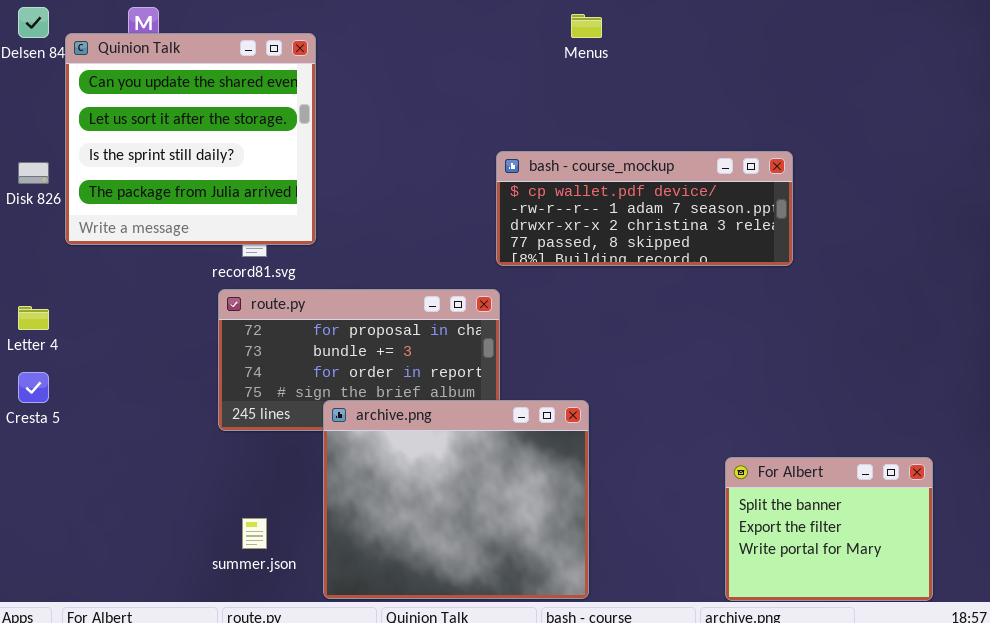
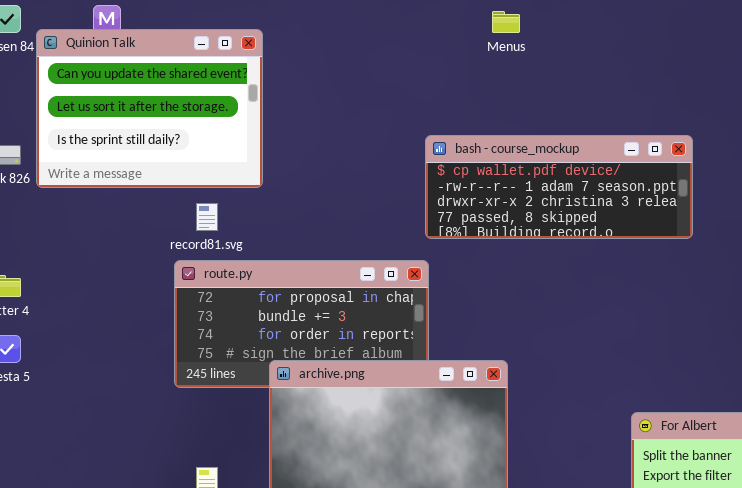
Quinion Talk: [65,33,316,245] -> [36,29,263,188], resized

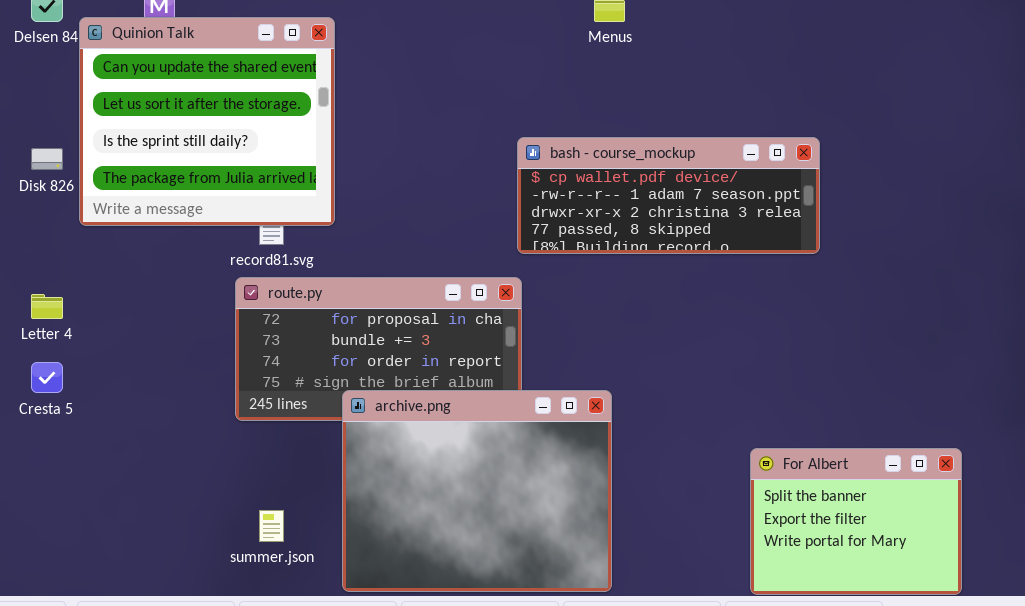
Quinion Talk: [36,29,263,188] -> [79,17,335,226], resized

